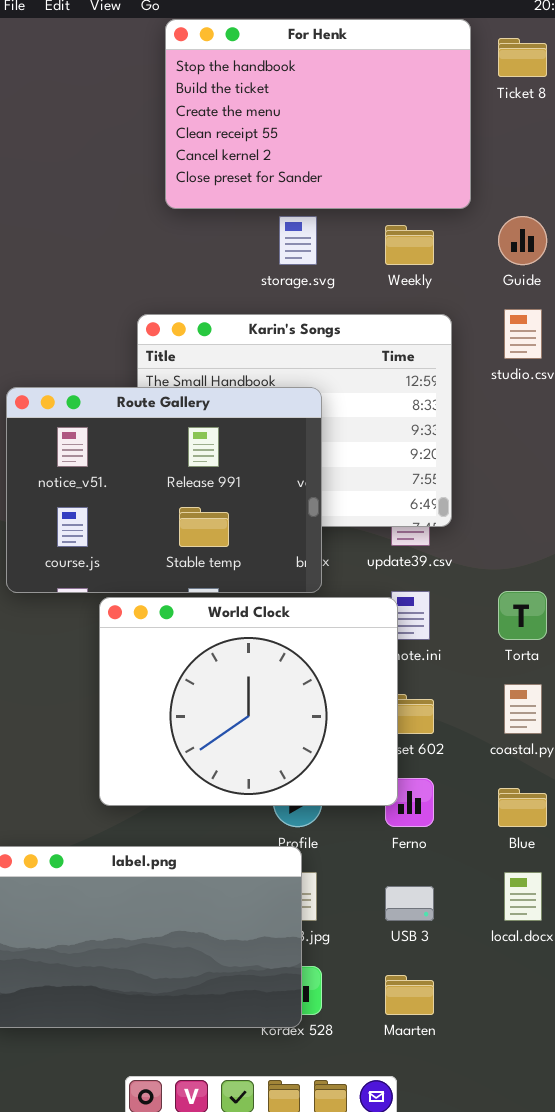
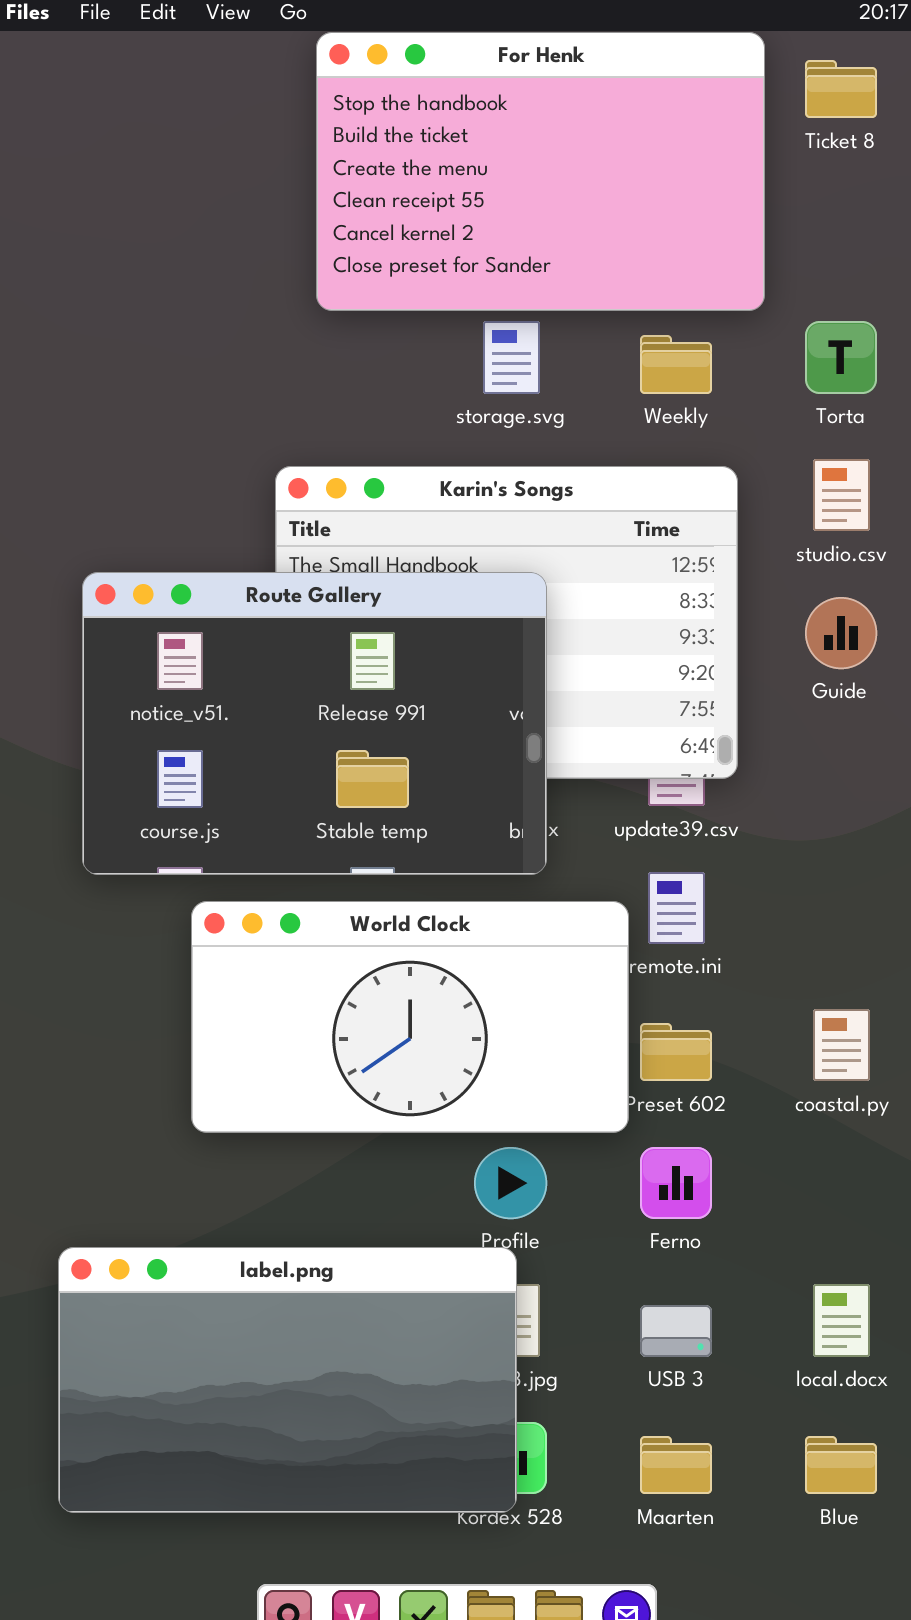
Guide: [498,216,547,265] -> [805,597,877,669], moved
Torta: [498,591,547,640] -> [805,321,877,394], moved
World Clock: [99,597,398,806] -> [191,901,629,1133], moved, resized
Blue: [498,788,547,827] -> [805,1436,877,1494], moved

